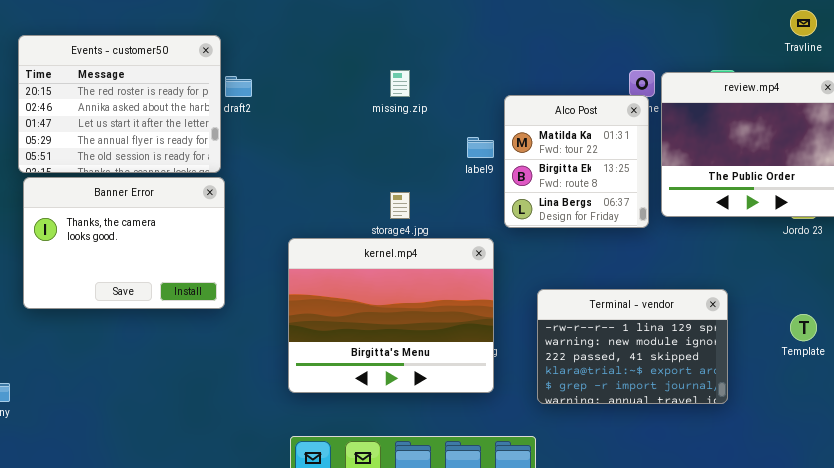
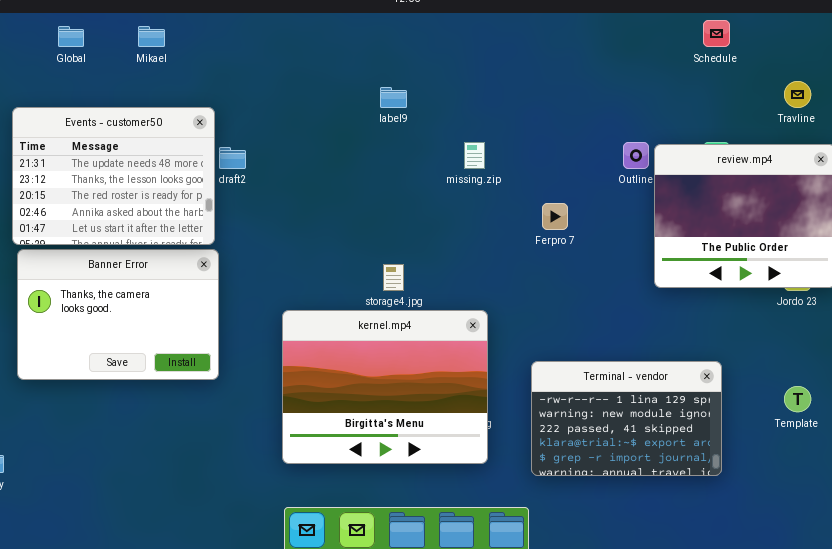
Events - customer50: [18,35,221,173] -> [12,107,215,245], scrolled up 2 rows
missing.zip: [390,70,410,97] -> [464,142,485,169], moved
Alco Post: [504,95,649,228] -> none, closed
label9: [467,137,494,158] -> [380,87,407,108], moved

